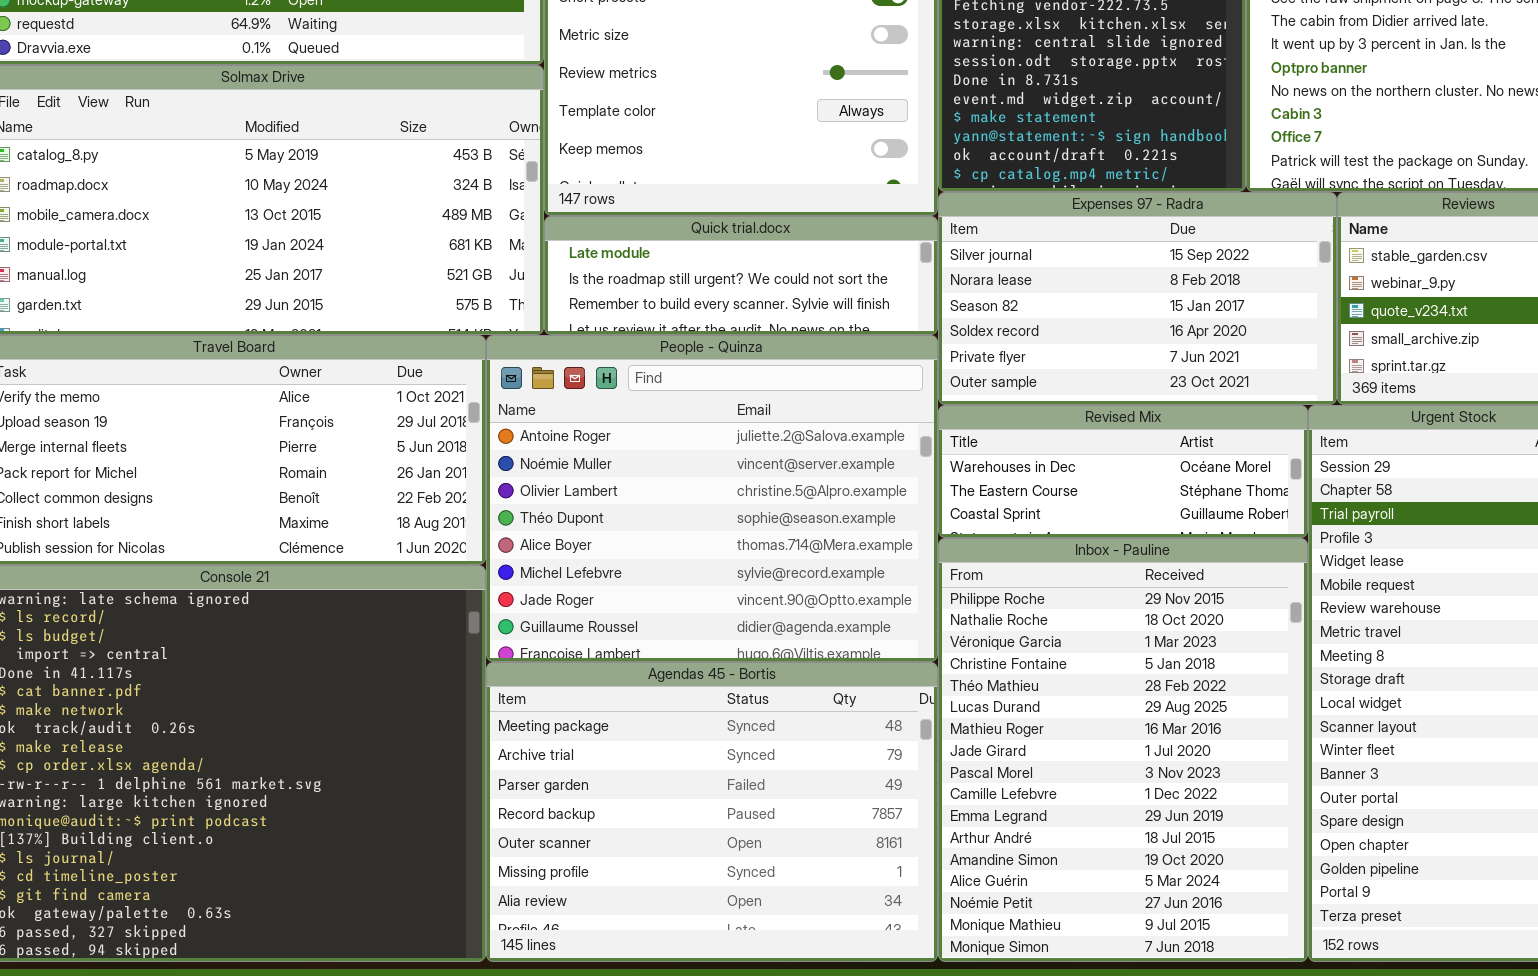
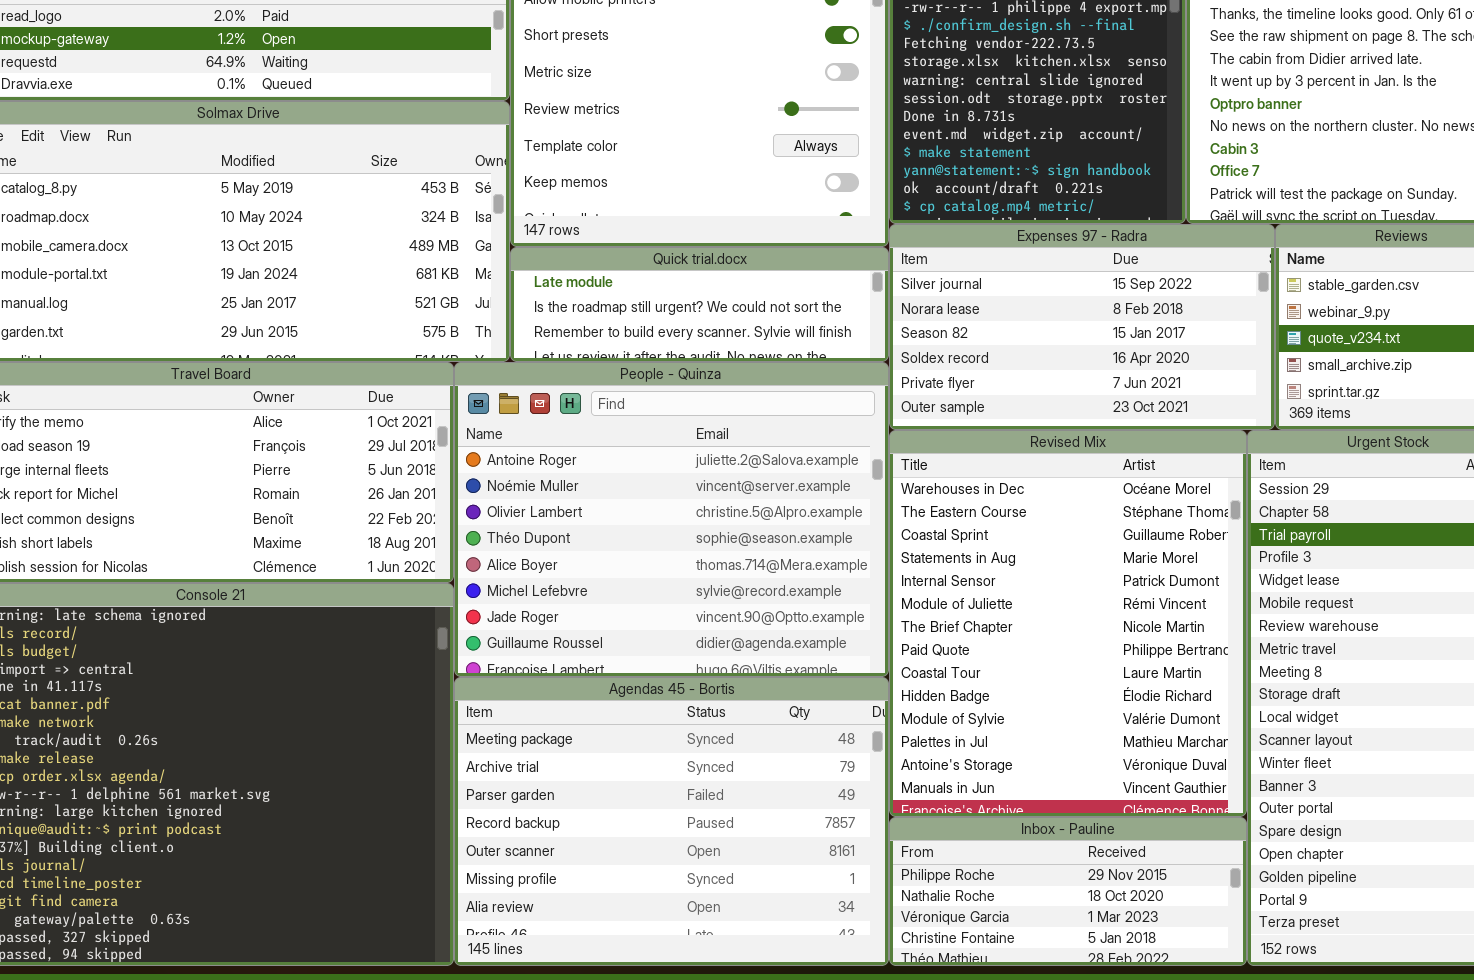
Revised Mix: [938,405,1308,538] -> [889,430,1247,817], resized
Inbox - Pauline: [938,538,1308,962] -> [889,817,1247,966], resized

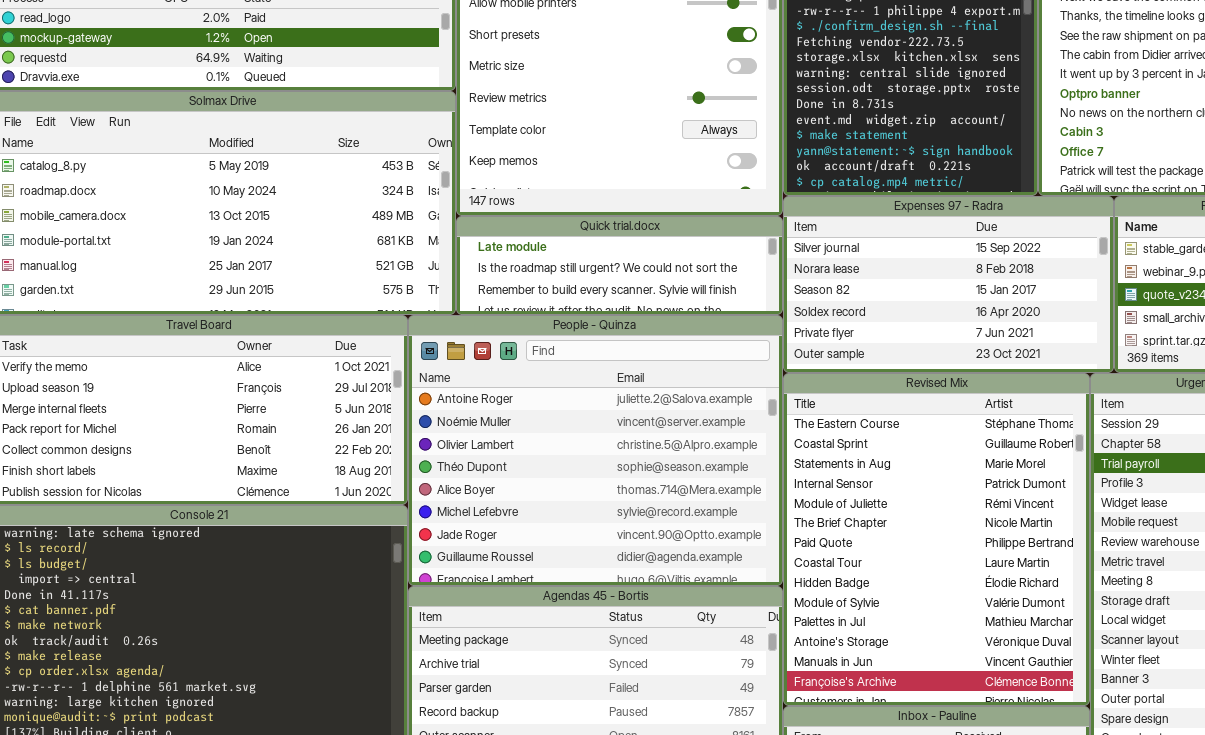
Revised Mix: [889,430,1247,817] -> [783,373,1090,706], scrolled down 1 row

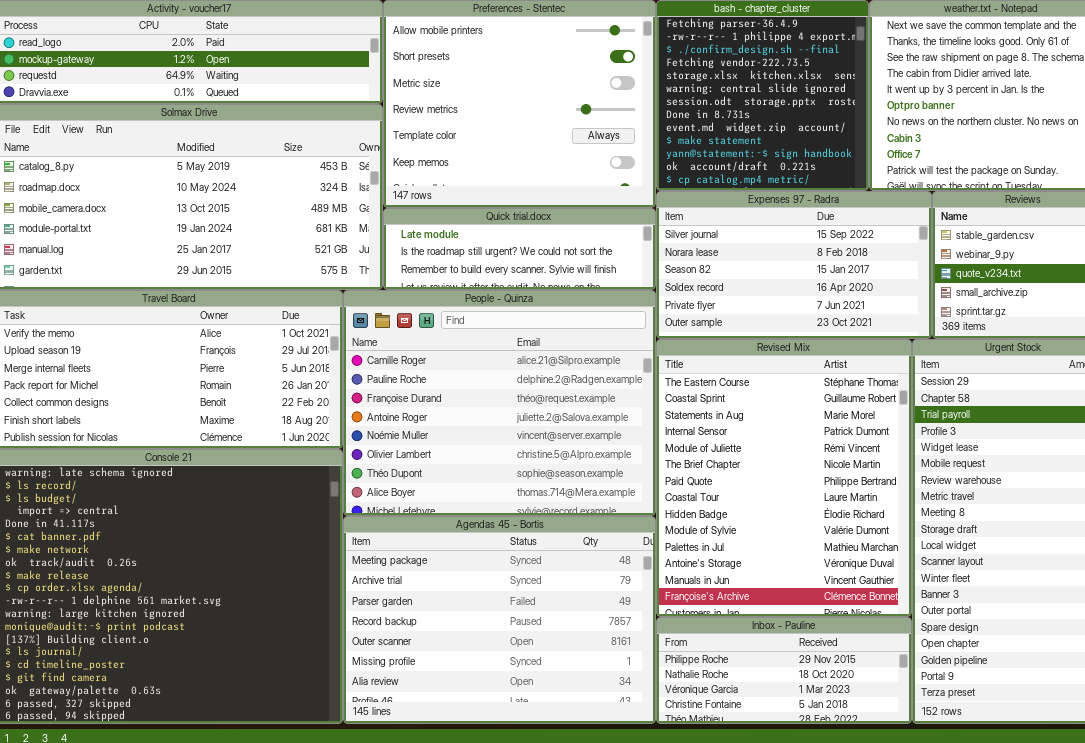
People - Quinza: [408,315,783,586] -> [343,290,656,516], scrolled up 3 rows

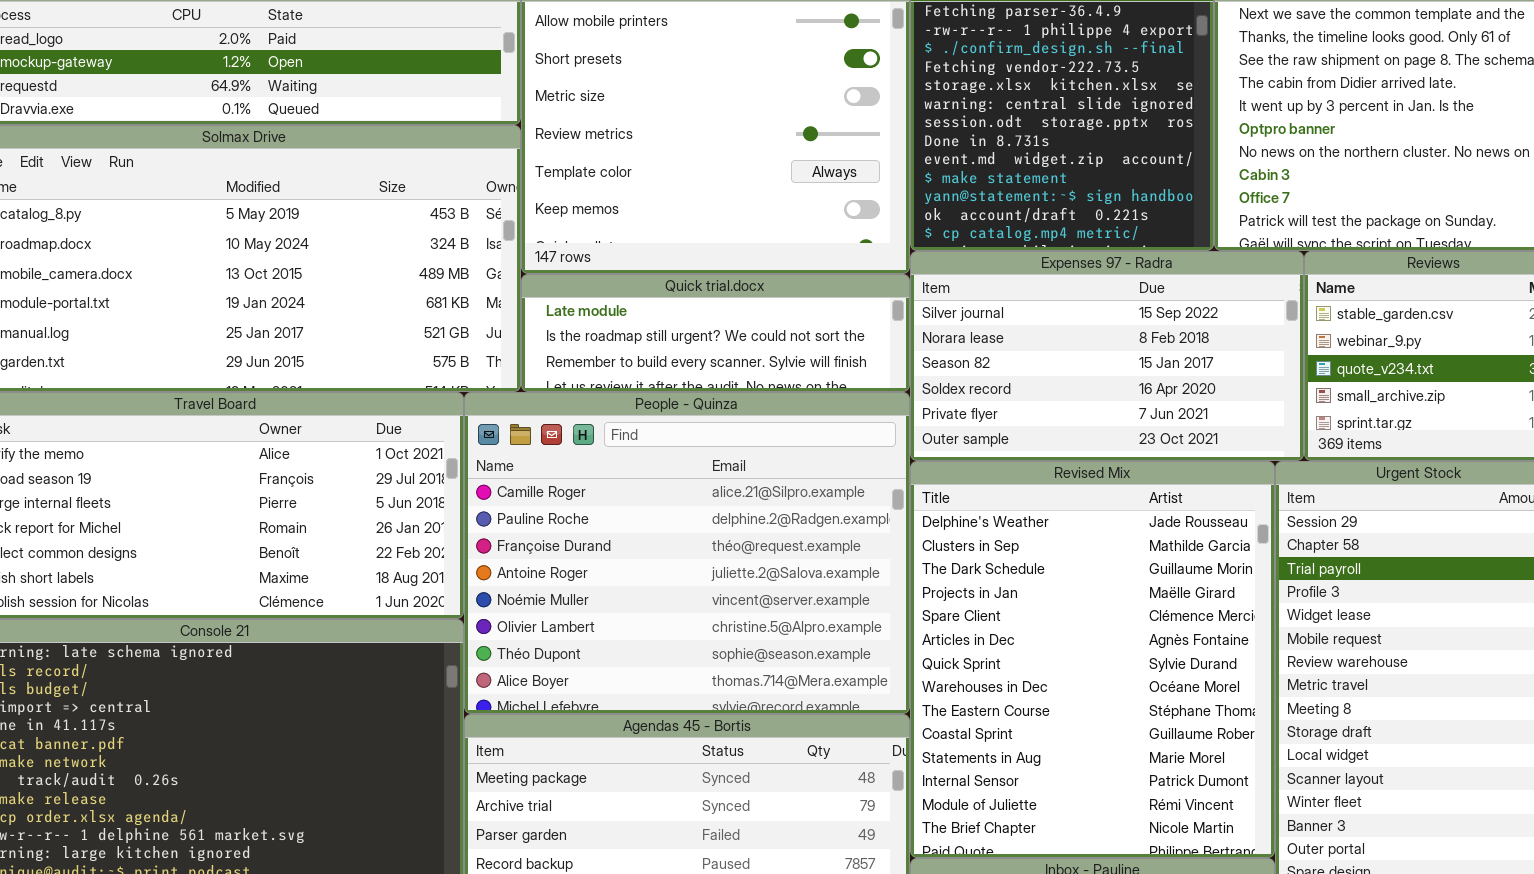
Revised Mix: [656,339,912,617] -> [910,461,1275,858], scrolled up 8 rows

